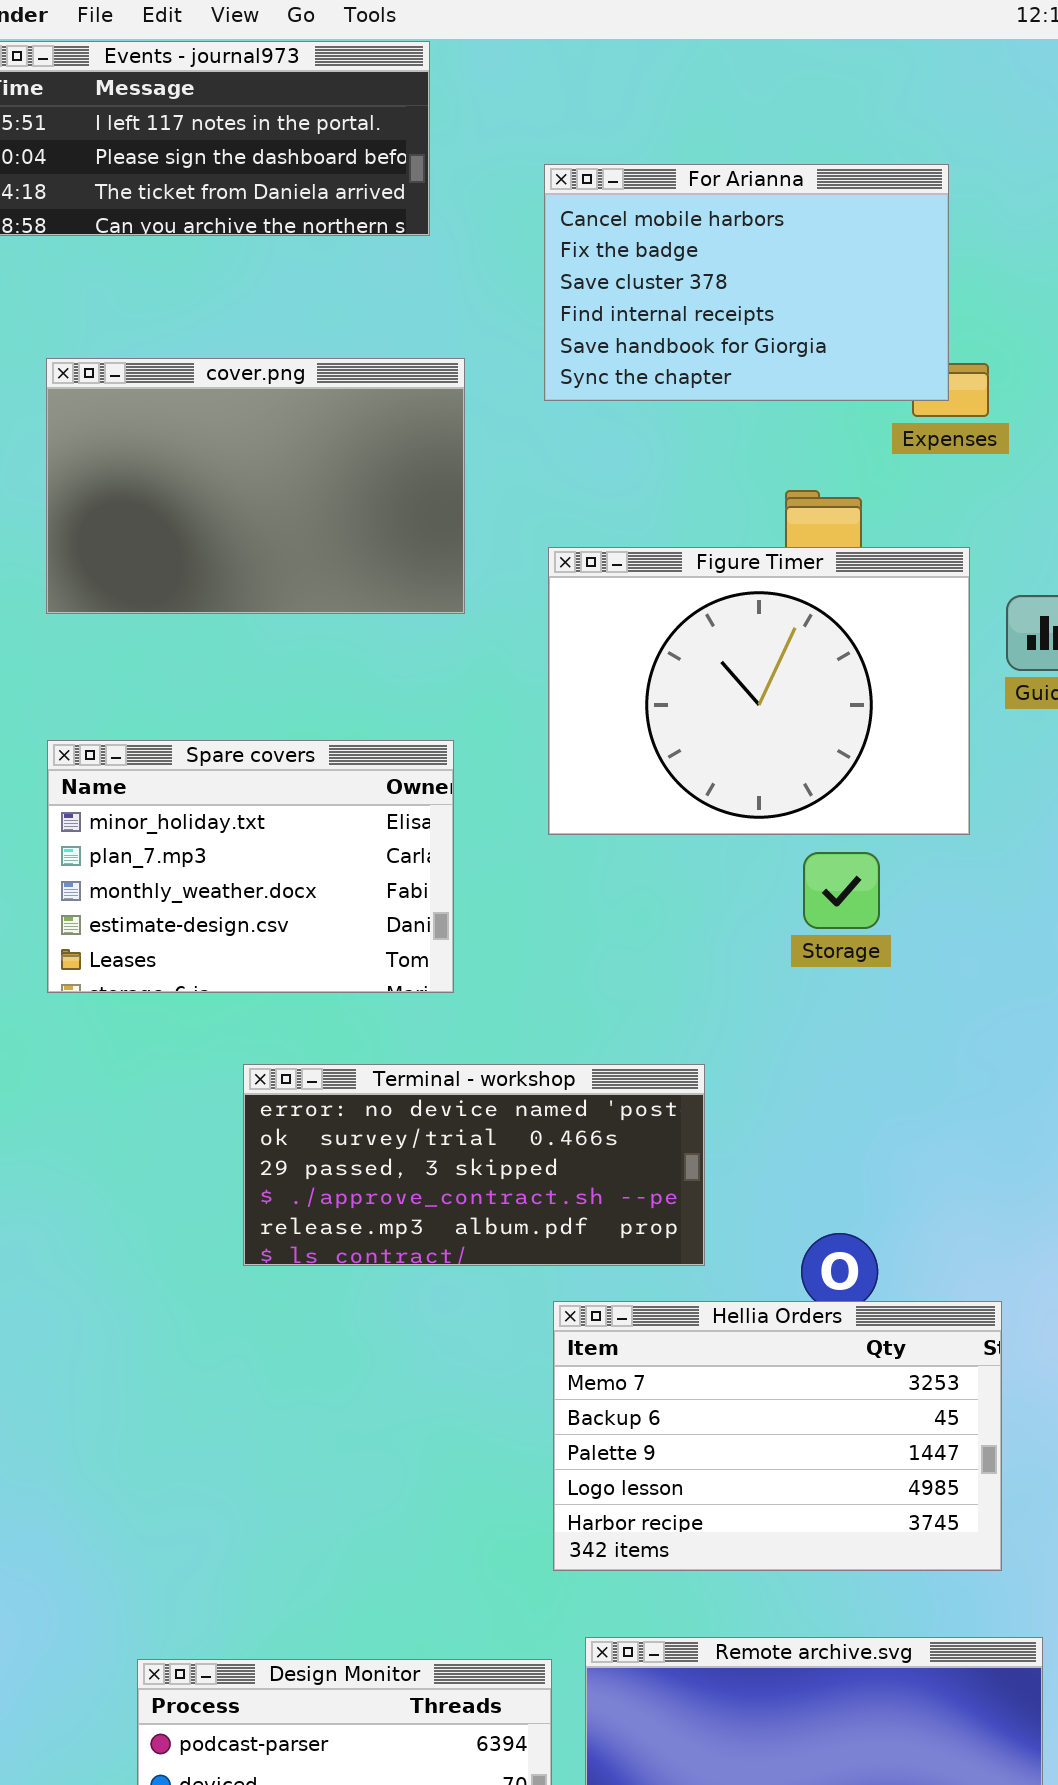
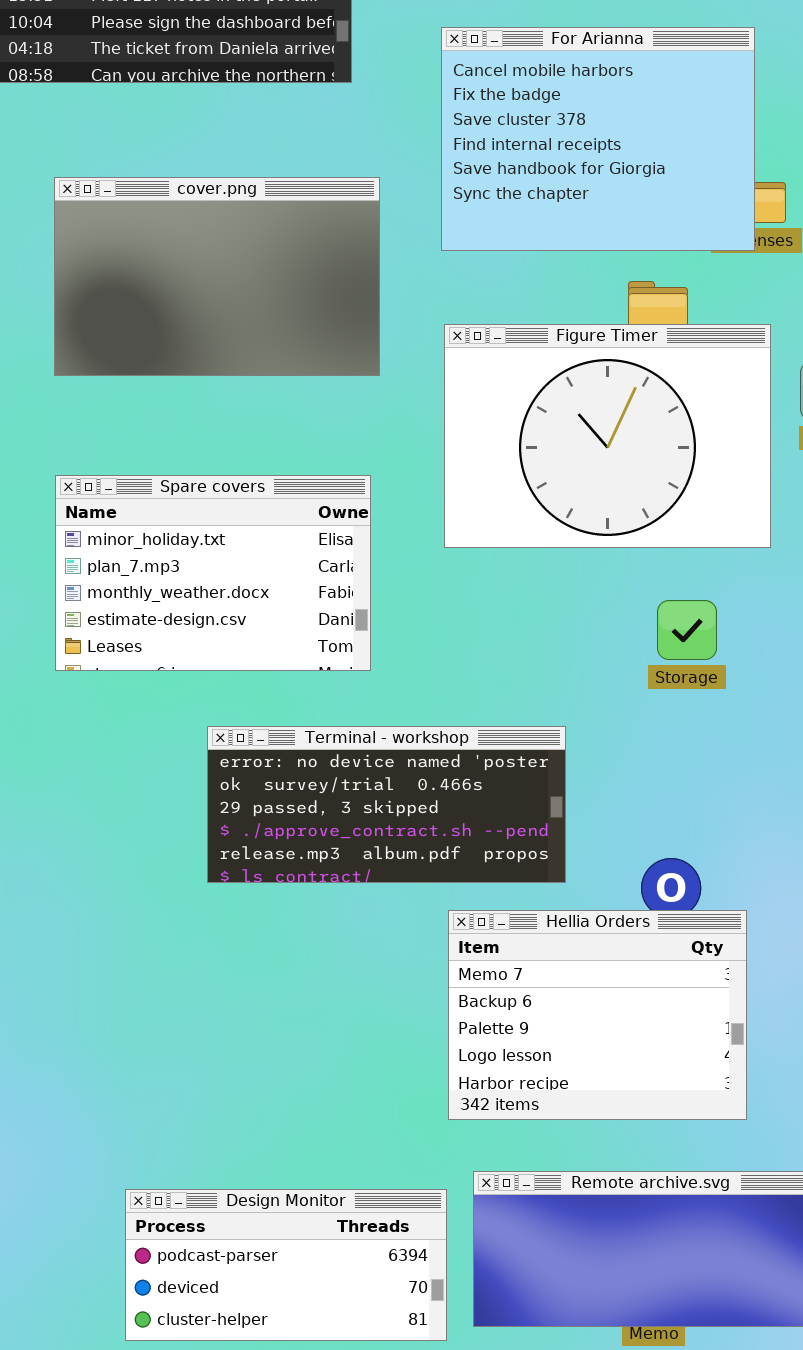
For Arianna: [544,164,949,401] -> [441,27,755,251], resized
Storage: [803,852,880,929] -> [657,600,717,660], moved
Hellia Orders: [553,1301,1002,1571] -> [448,910,747,1120], resized

